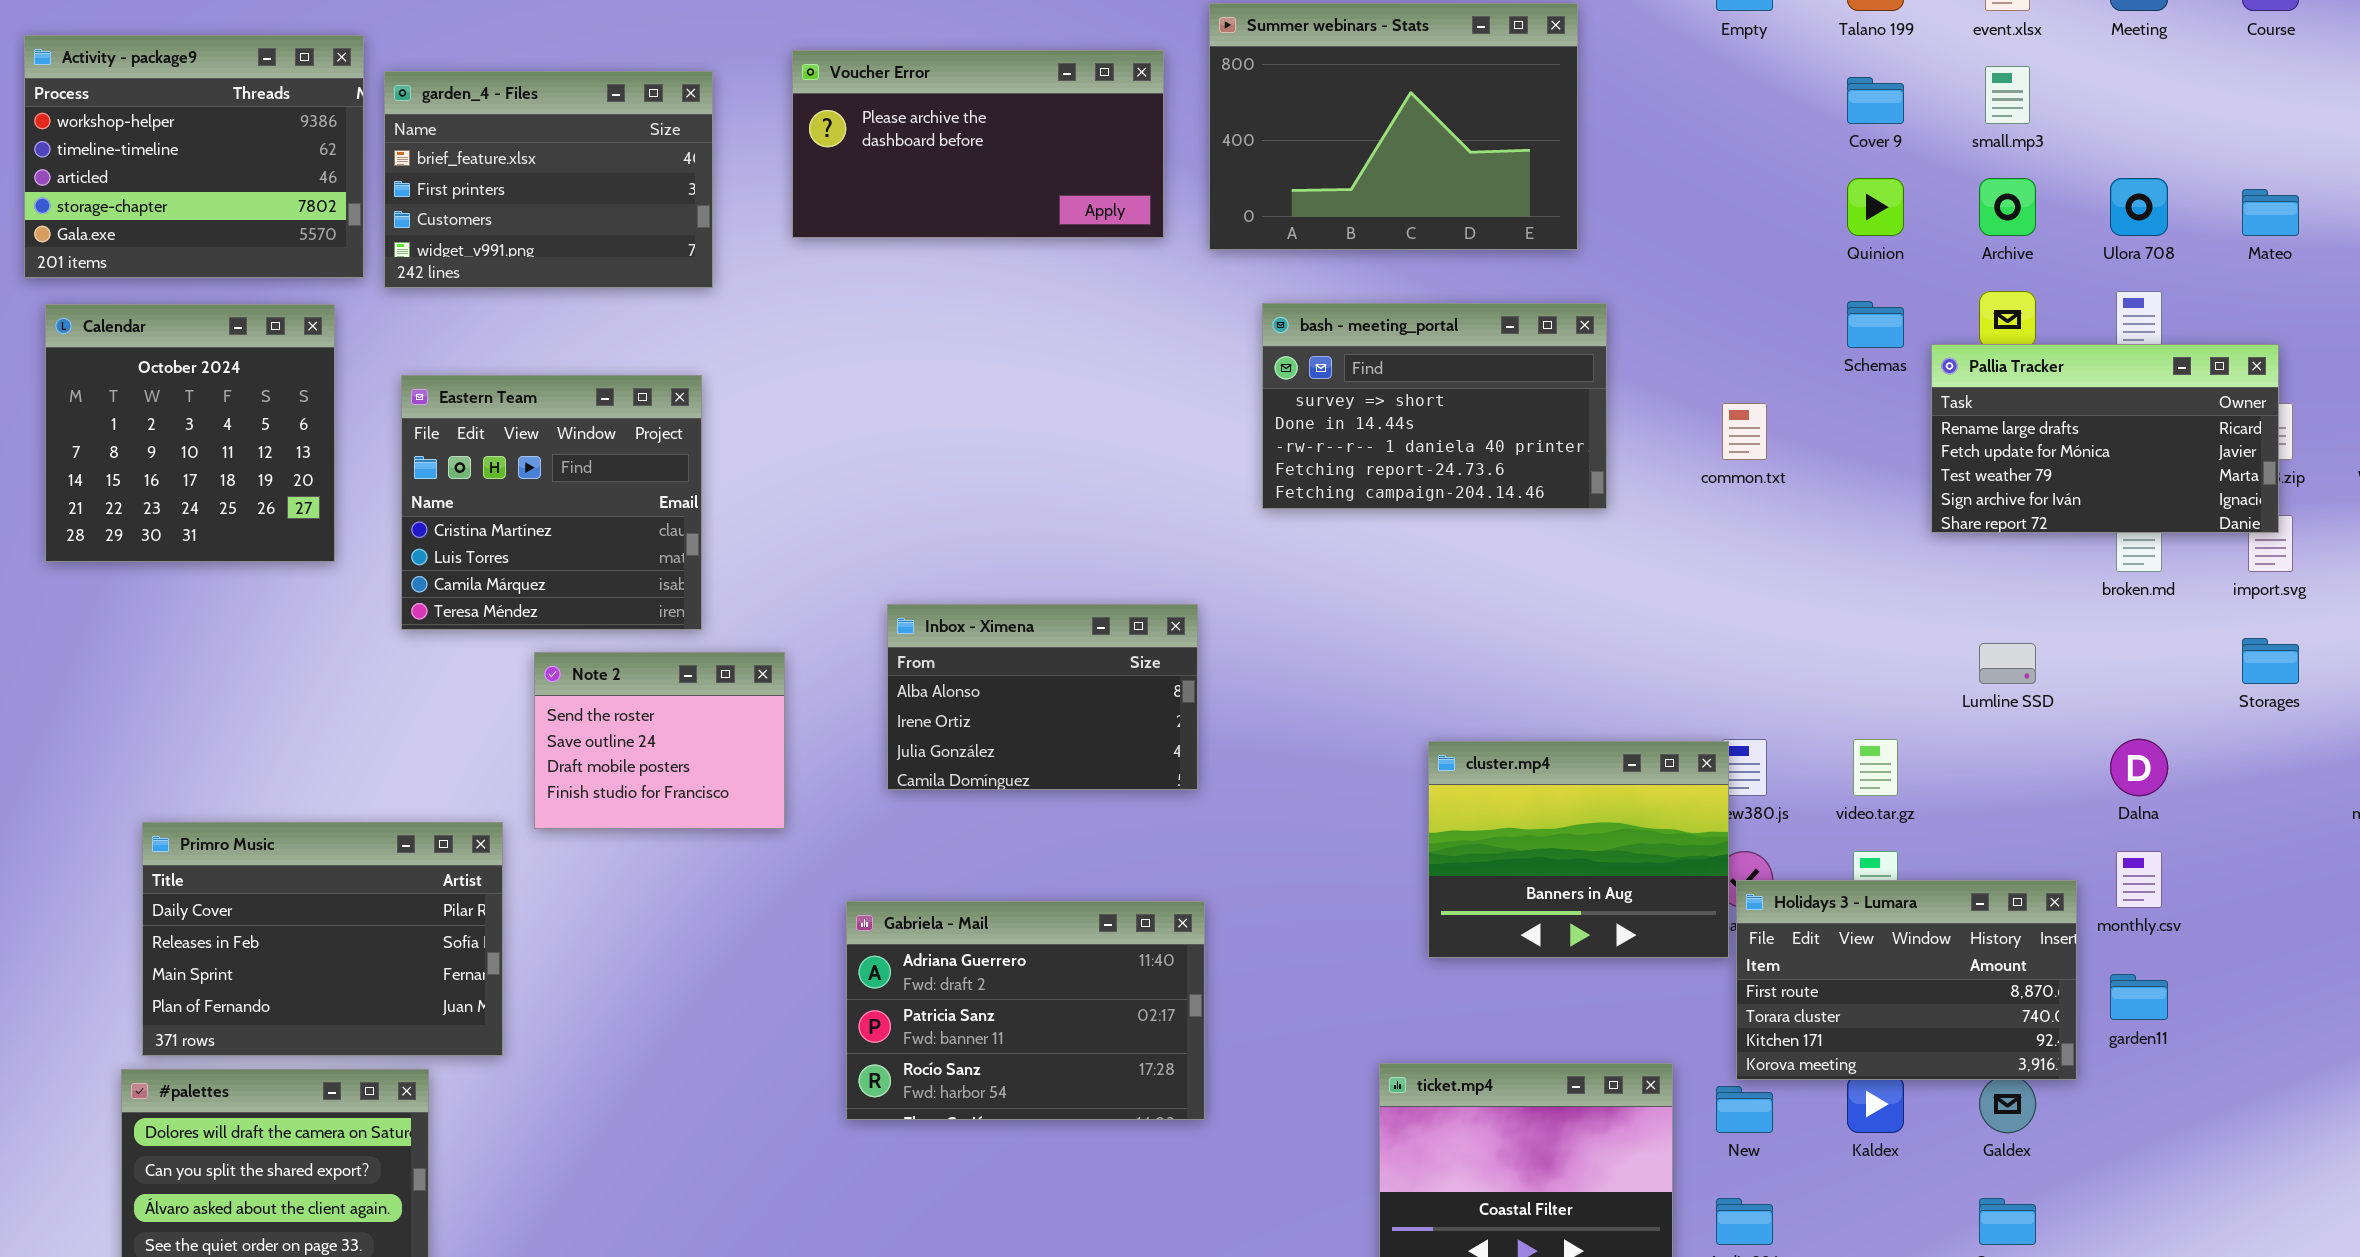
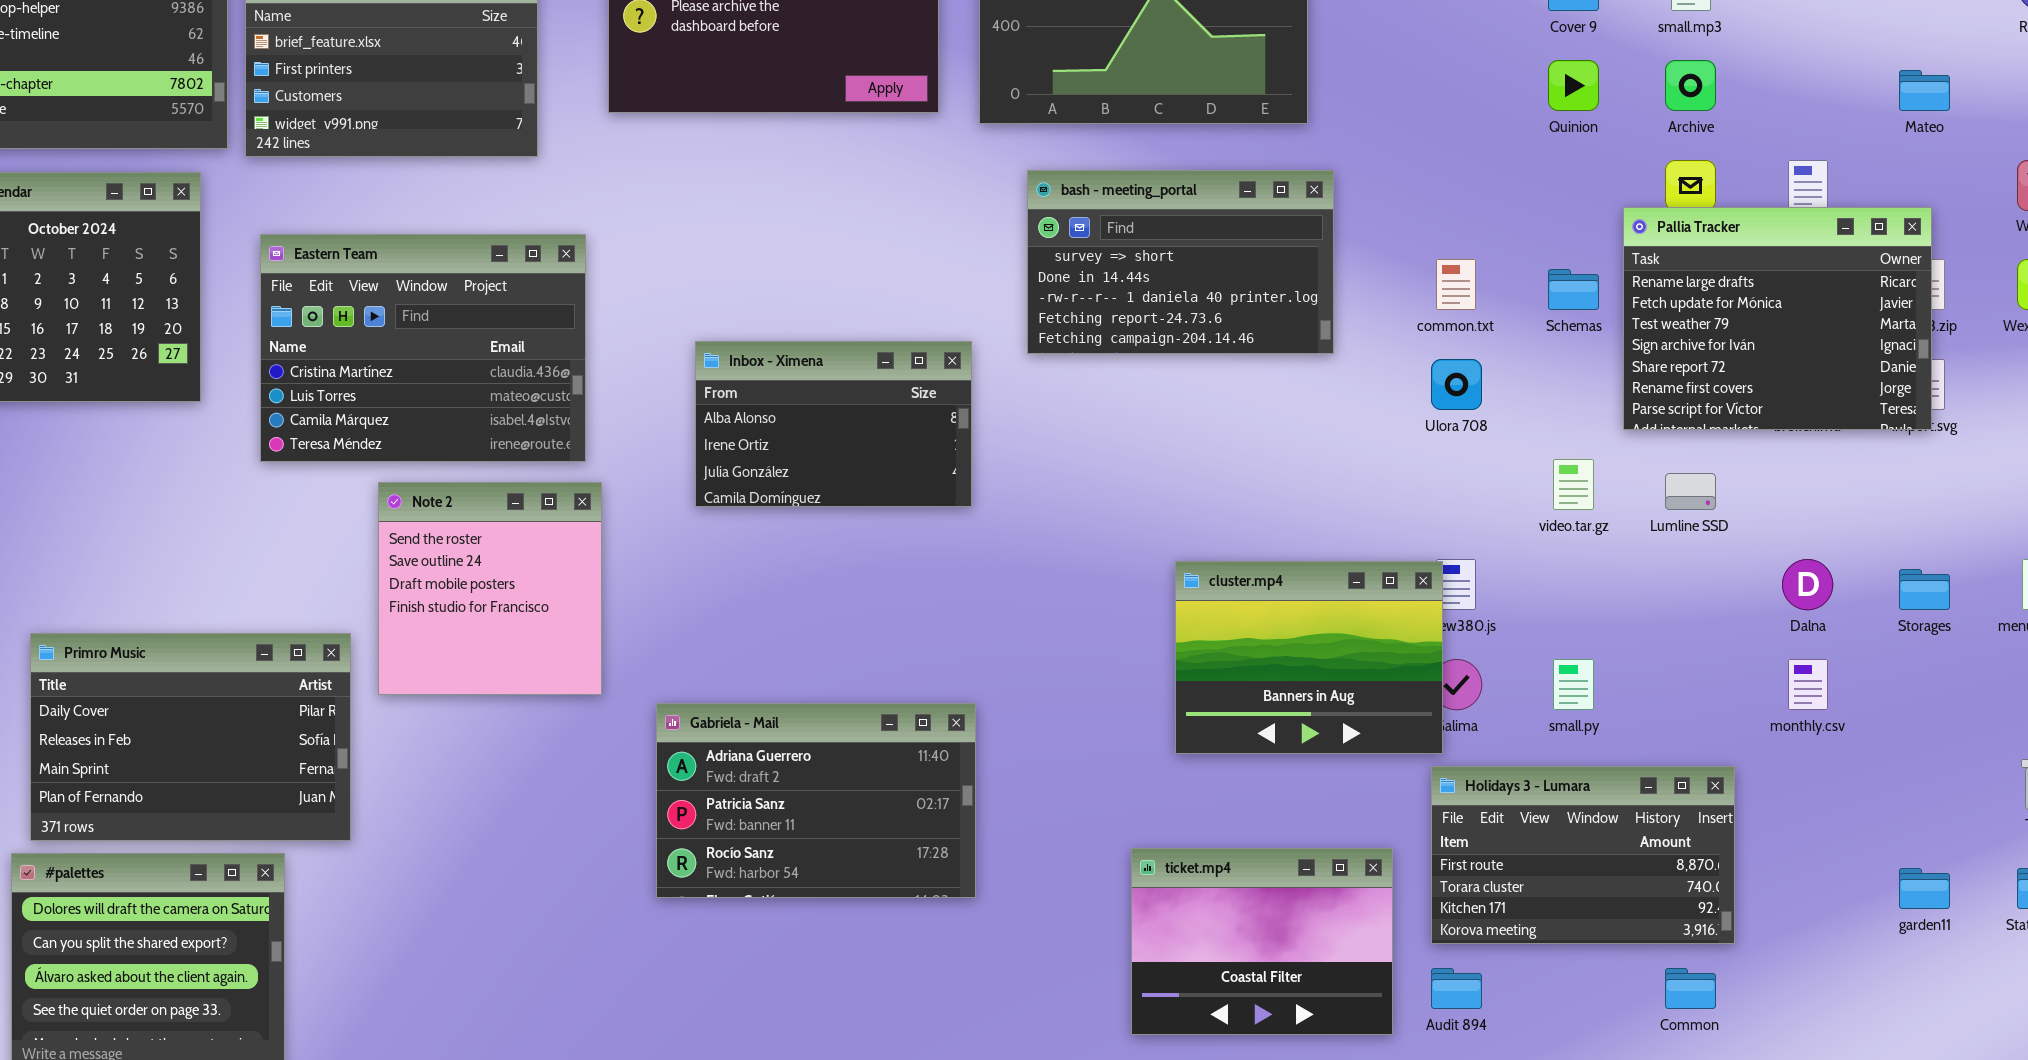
Ulora 708: [2110,178,2168,236] -> [1431,359,1482,410], moved
Schemas: [1847,301,1904,348] -> [1548,269,1599,310], moved
Pallia Tracker: [1931,344,2279,533] -> [1623,207,1932,430], resized
Eastern Team: [401,375,702,630] -> [260,234,586,462], resized
Inbox - Ximena: [887,604,1198,790] -> [695,341,972,507], moved
Storages: [2242,638,2299,684] -> [1899,569,1950,610], moved
Note 2: [534,652,785,829] -> [378,482,602,695], resized
video.tar.gz: [1853,739,1898,796] -> [1553,459,1594,510], moved
Holidays 3 - Lumara: [1736,880,2077,1080] -> [1431,766,1735,944], moved
garden11: [2110,974,2168,1020] -> [1899,868,1950,909], moved

